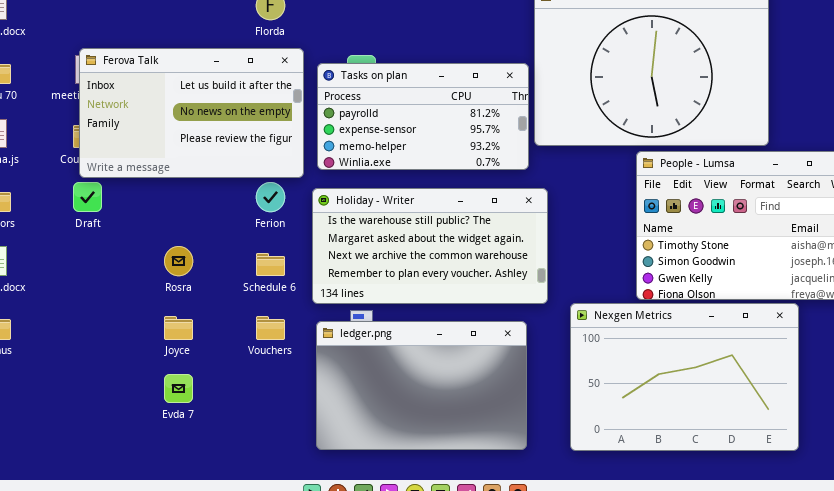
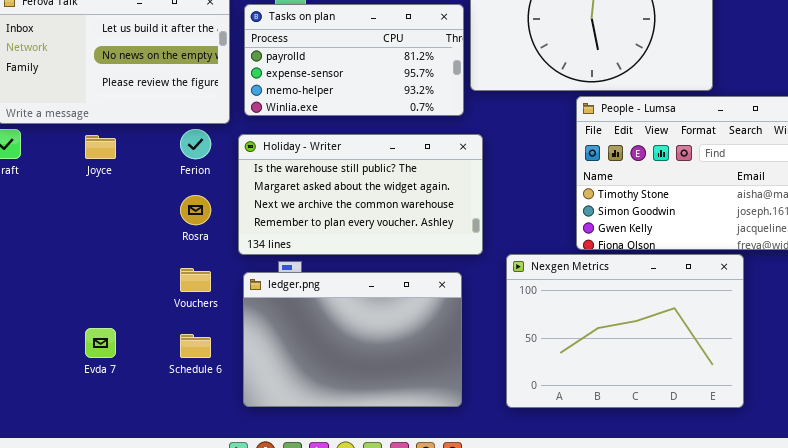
Rosra: [164,246,193,276] -> [180,195,211,225], moved
Schedule 6: [256,253,285,276] -> [180,334,211,358], moved
Joyce: [164,316,193,340] -> [85,135,116,159], moved

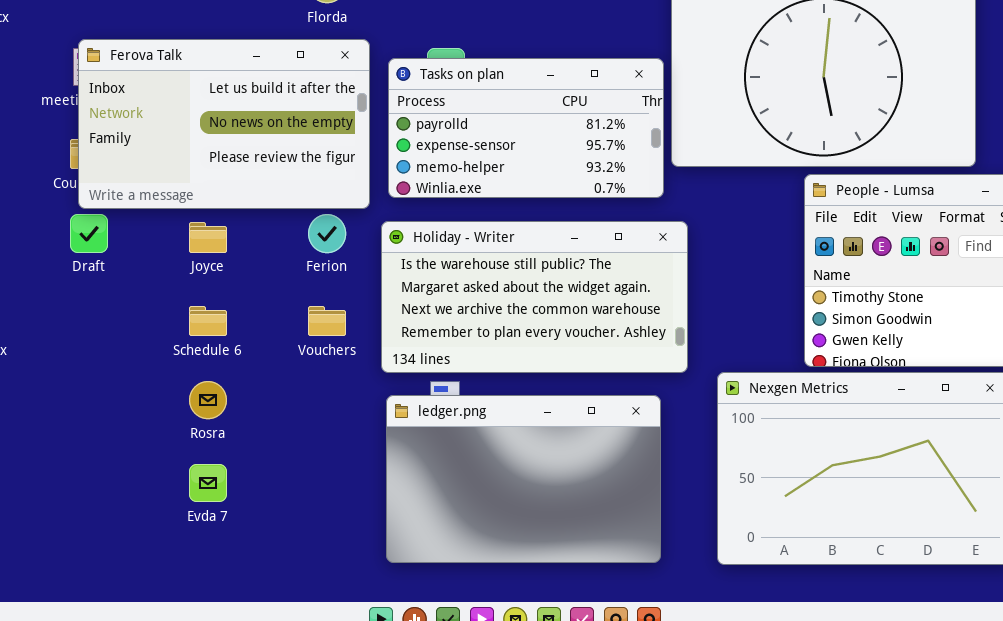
Rosra: [180,195,211,225] -> [189,381,227,419], moved
Vouchers: [180,268,211,292] -> [308,306,346,336], moved
Schedule 6: [180,334,211,358] -> [189,306,227,336], moved

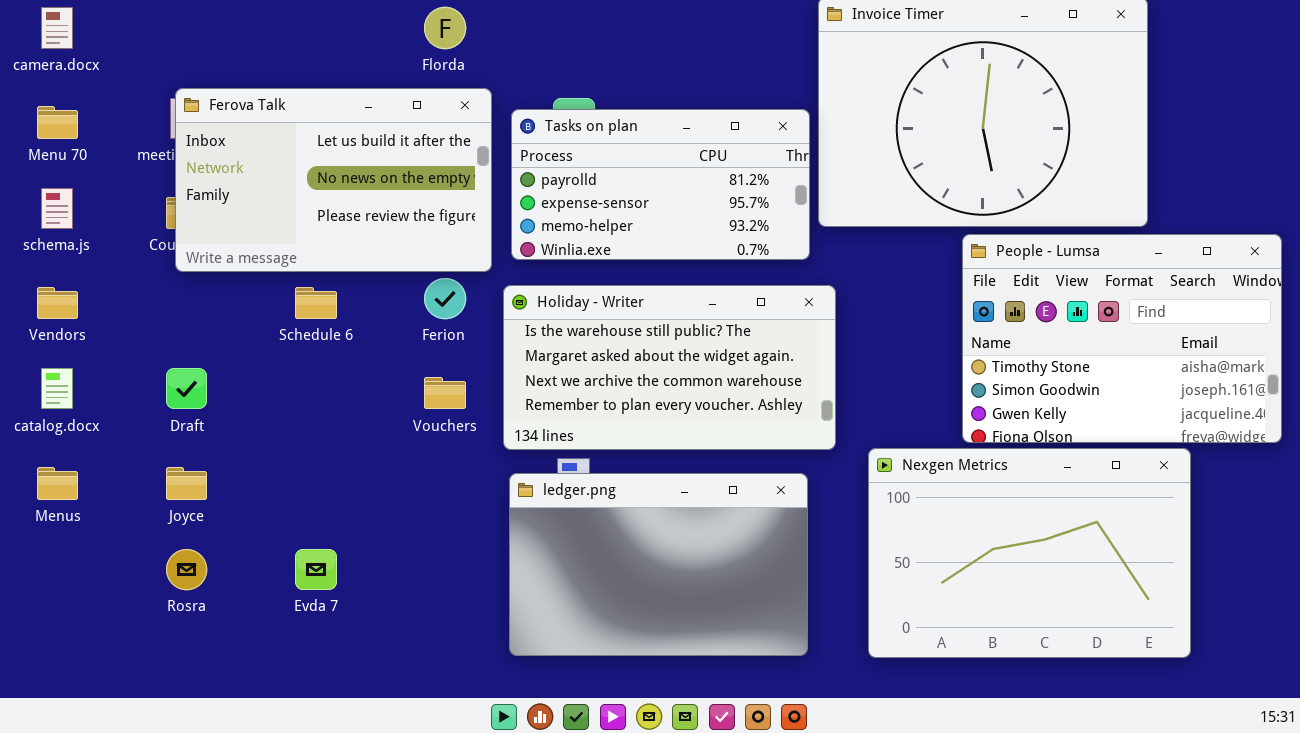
Draft: [70,214,108,253] -> [166,368,207,409], moved
Joyce: [189,222,227,253] -> [166,467,207,500], moved
Schedule 6: [189,306,227,336] -> [295,287,337,319], moved
Rosra: [189,381,227,419] -> [166,549,207,590], moved

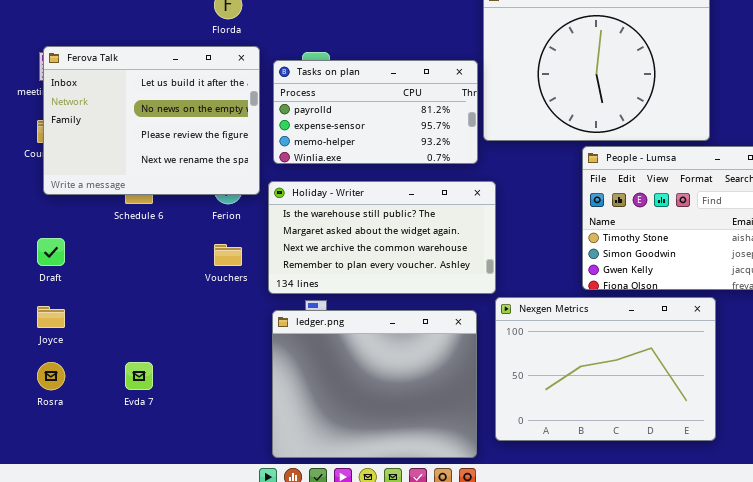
Ferova Talk: [175,88,492,272] -> [43,46,260,195], resized
Nexgen Metrics: [868,448,1191,658] -> [495,297,716,441], moved
ledger.png: [509,473,808,656] -> [272,310,477,458], resized

